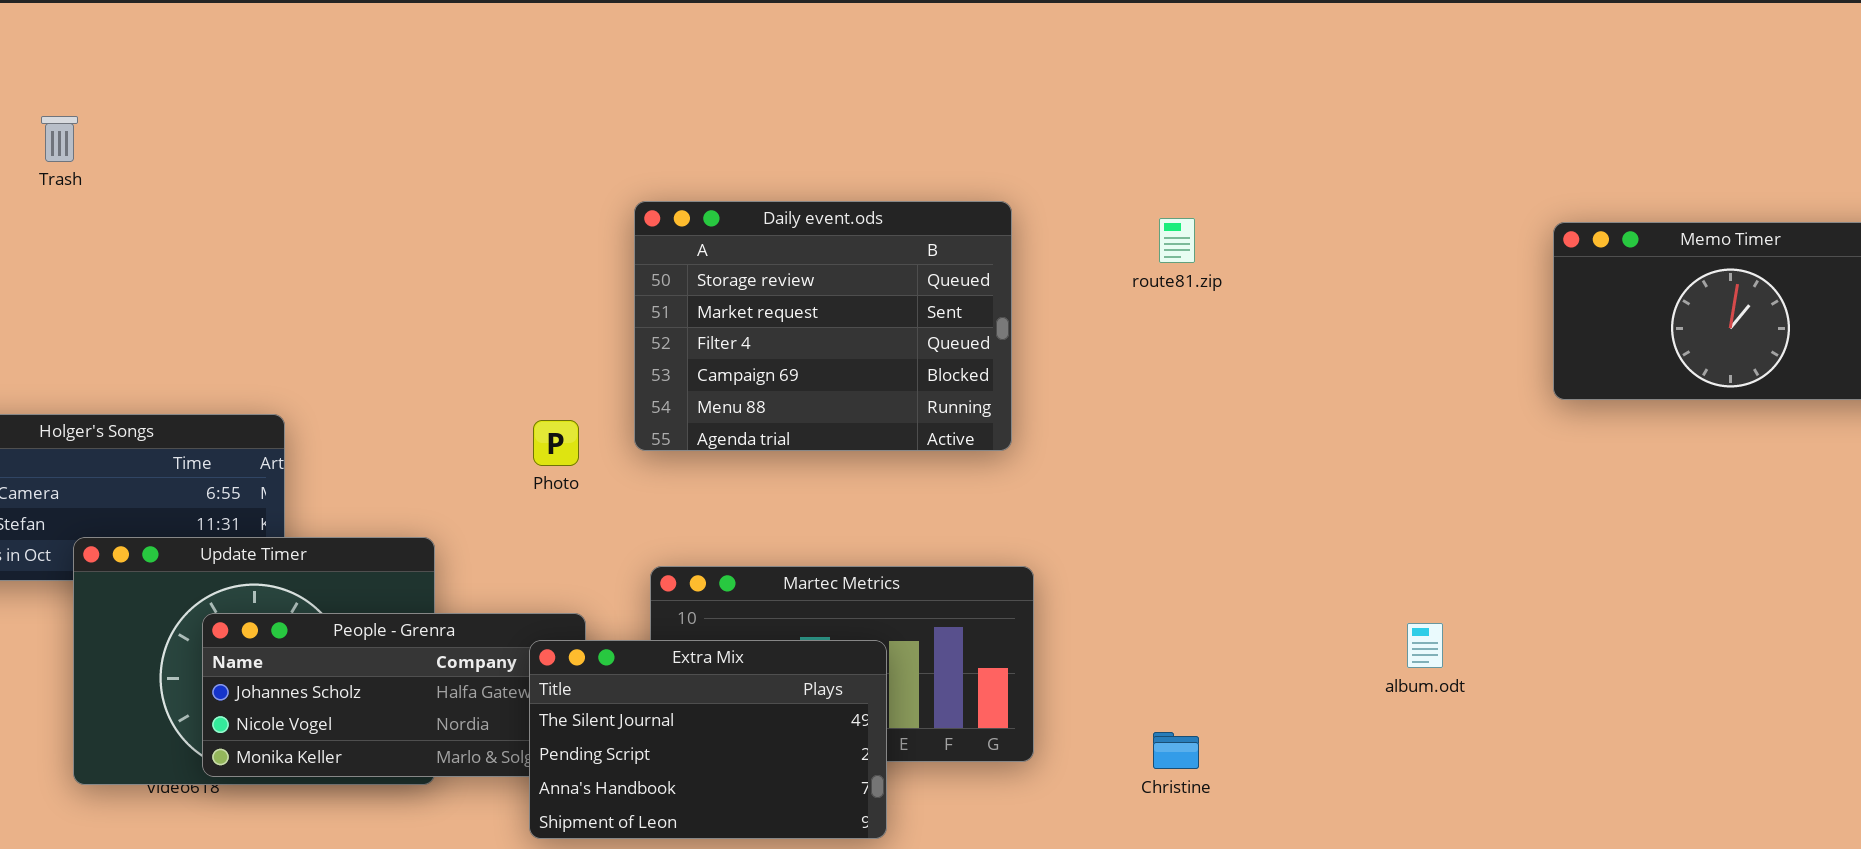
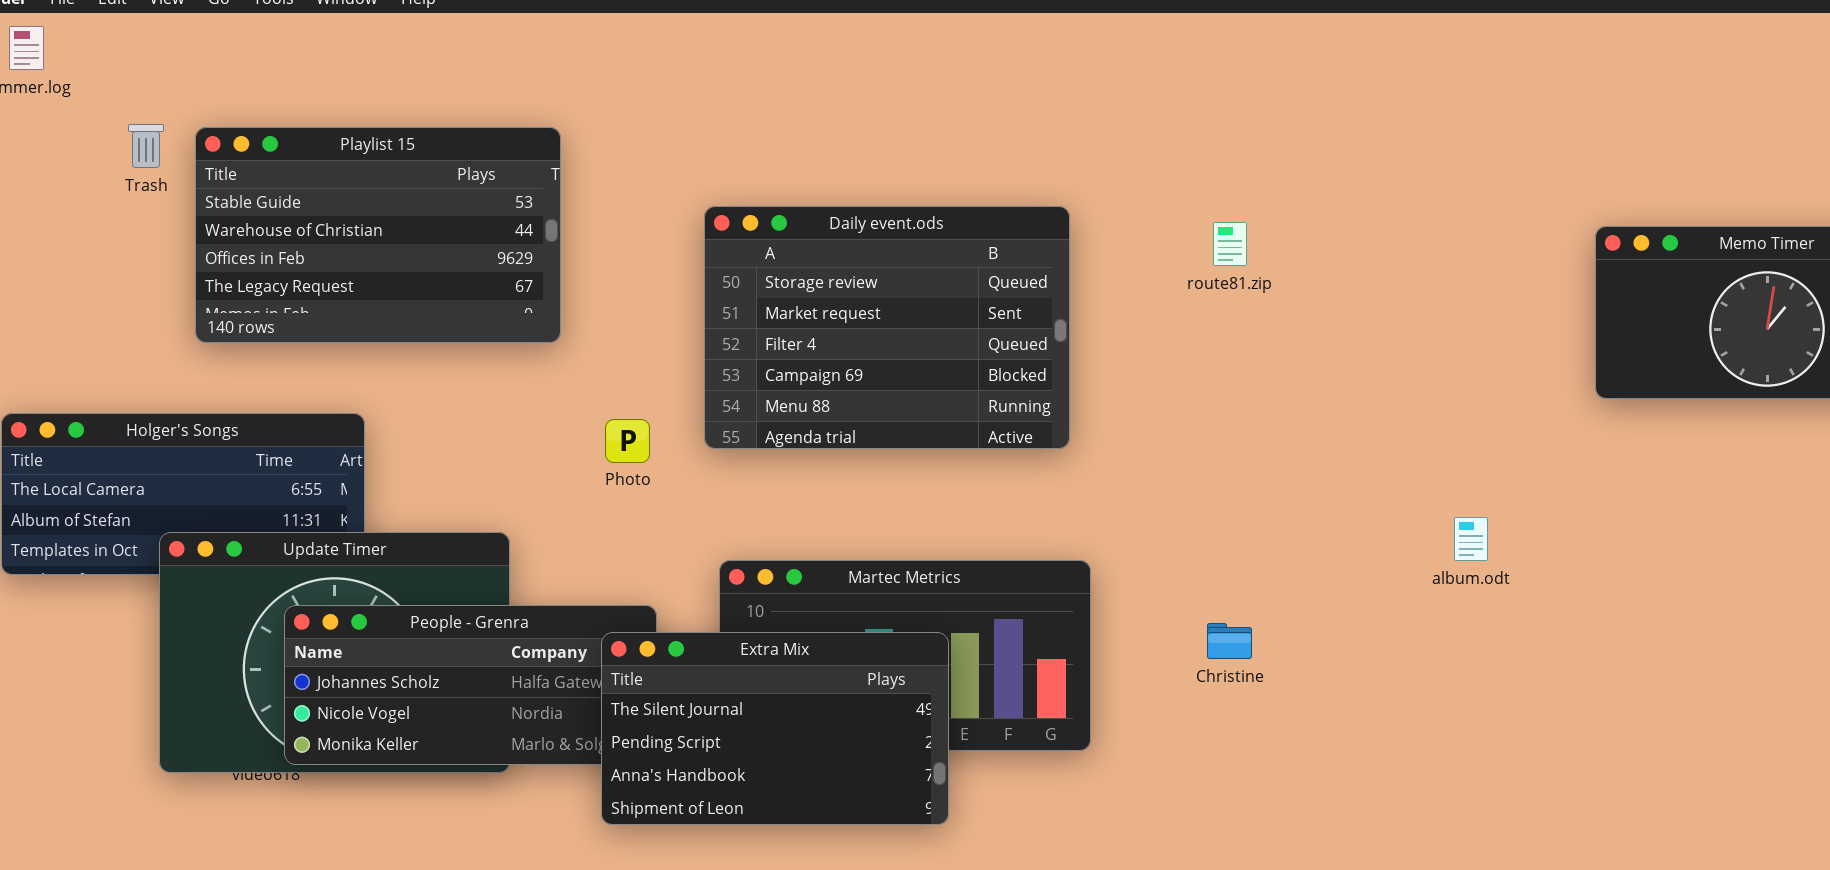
Playlist 15: none -> [195,127,561,343], opened
album.odt: [1407,623,1443,668] -> [1454,517,1488,561], moved
Christine: [1153,732,1199,769] -> [1207,623,1252,659], moved

